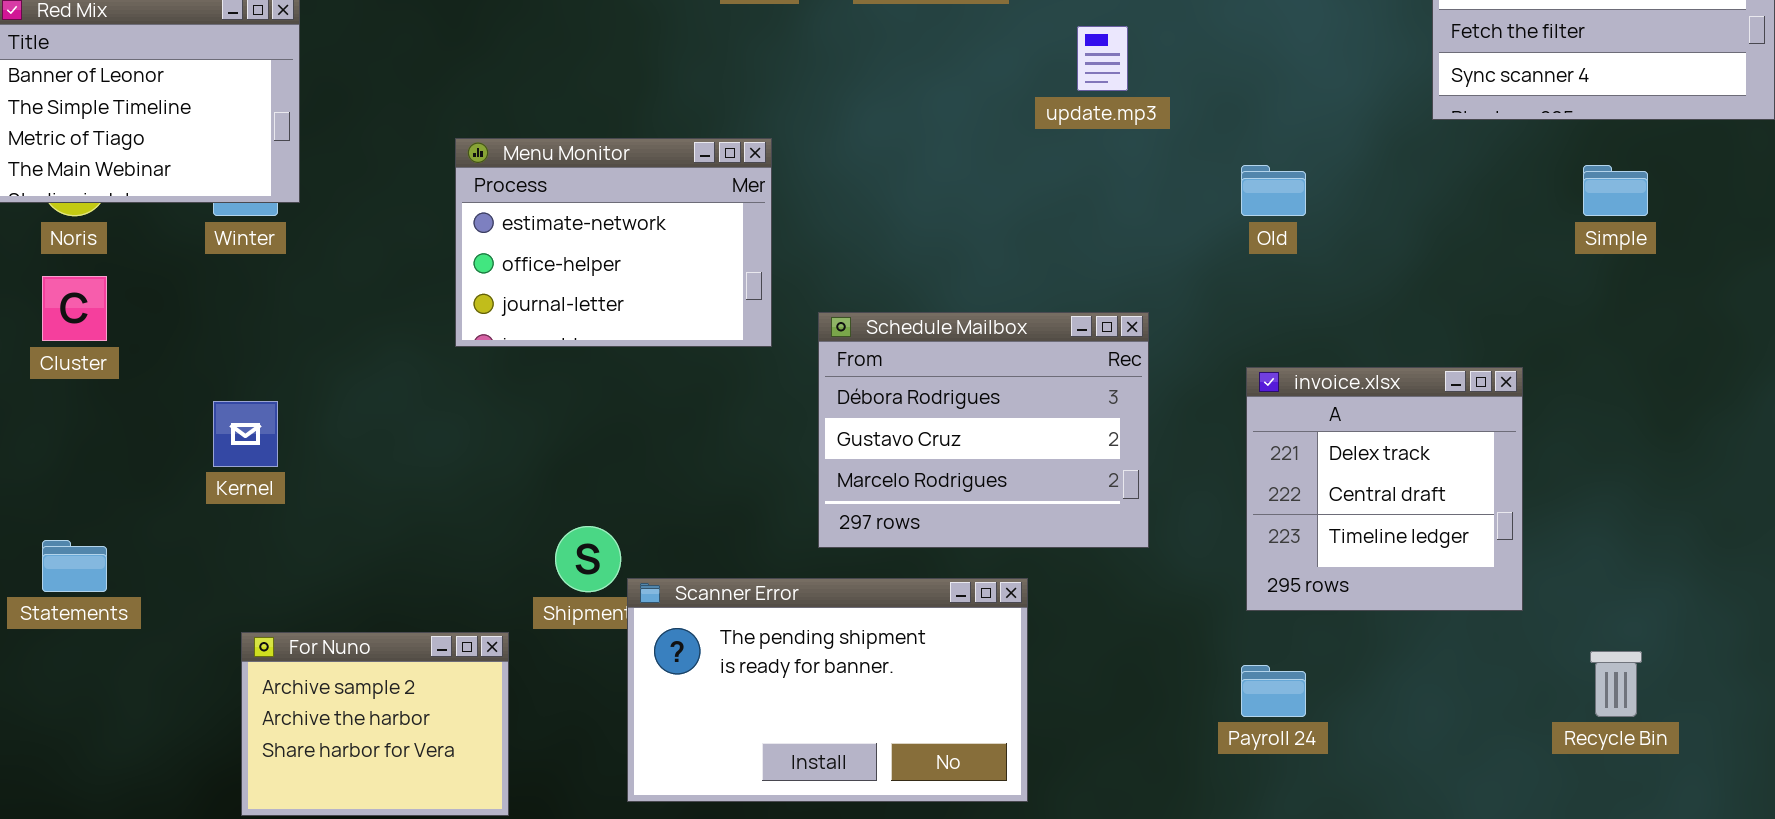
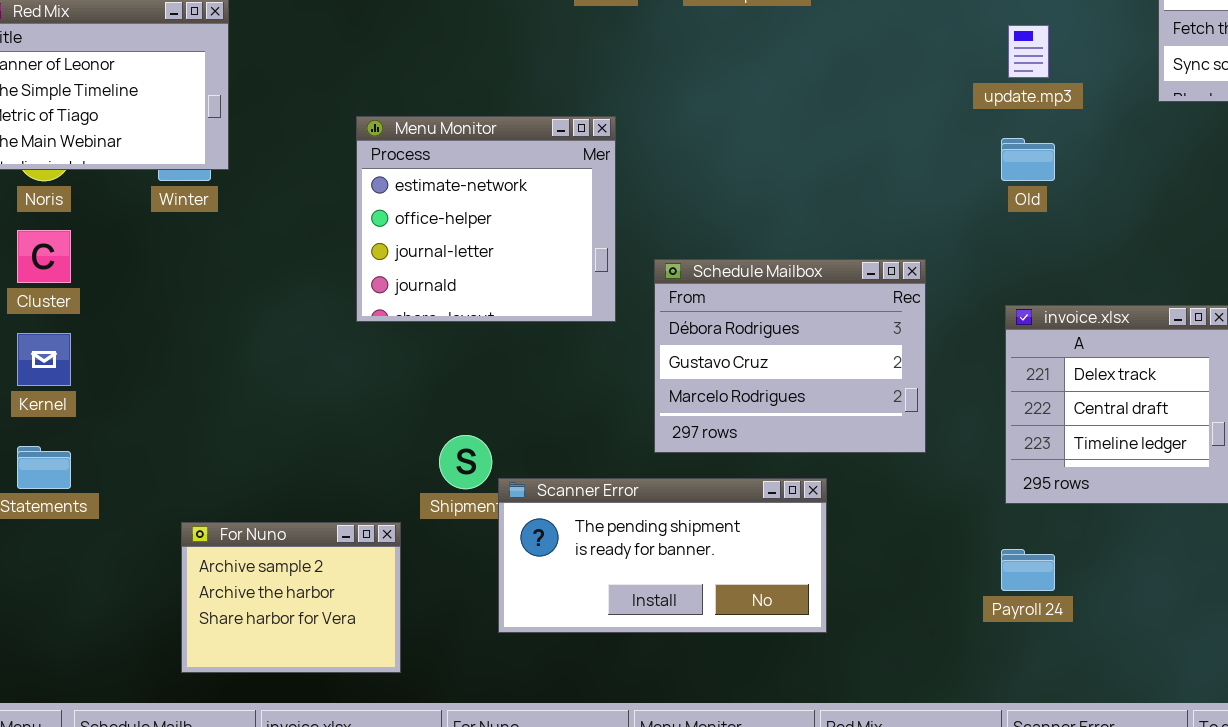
update.mp3: [1077,26,1128,91] -> [1008,25,1049,78], moved
Menu Monitor: [455,138,772,347] -> [356,116,616,322], resized
Kernel: [213,401,278,467] -> [17,333,71,386], moved
Scanner Error: [627,578,1028,802] -> [498,478,827,633], resized

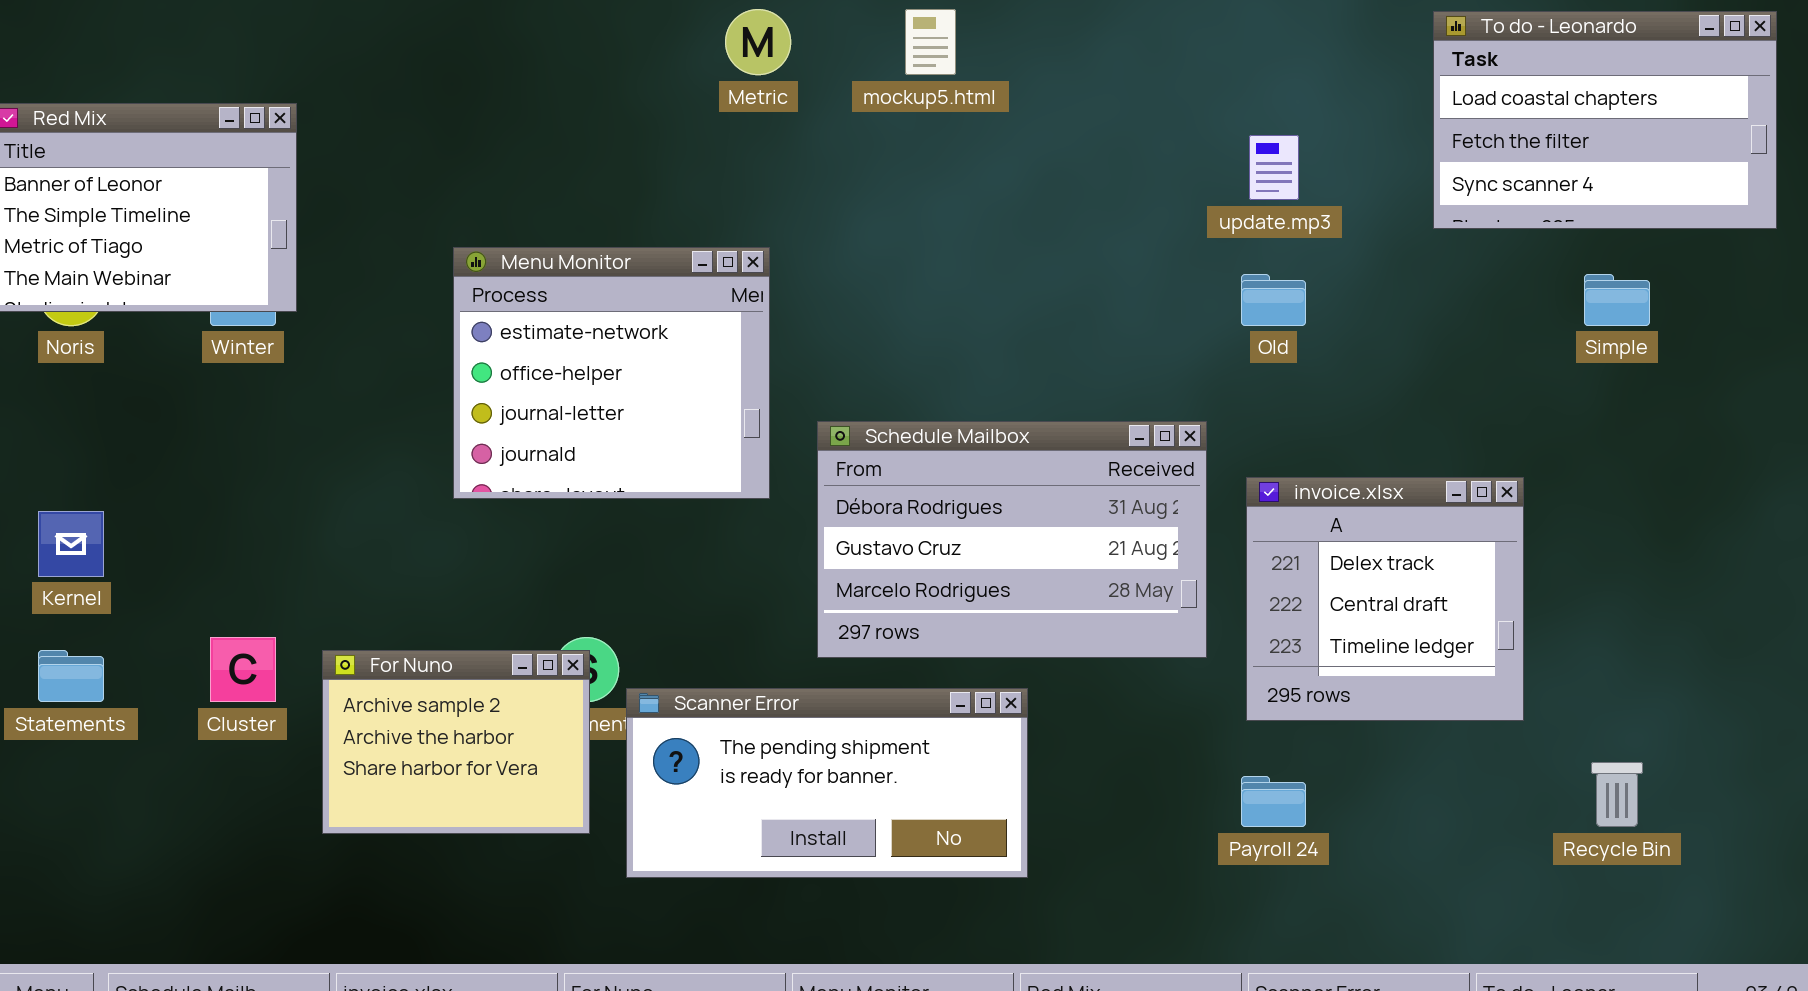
Cluster: [17,230,71,283] -> [210,637,276,702], moved
Schedule Mailbox: [654,259,926,453] -> [817,421,1207,658], resized
For Nuno: [181,522,401,673] -> [322,650,590,834], moved

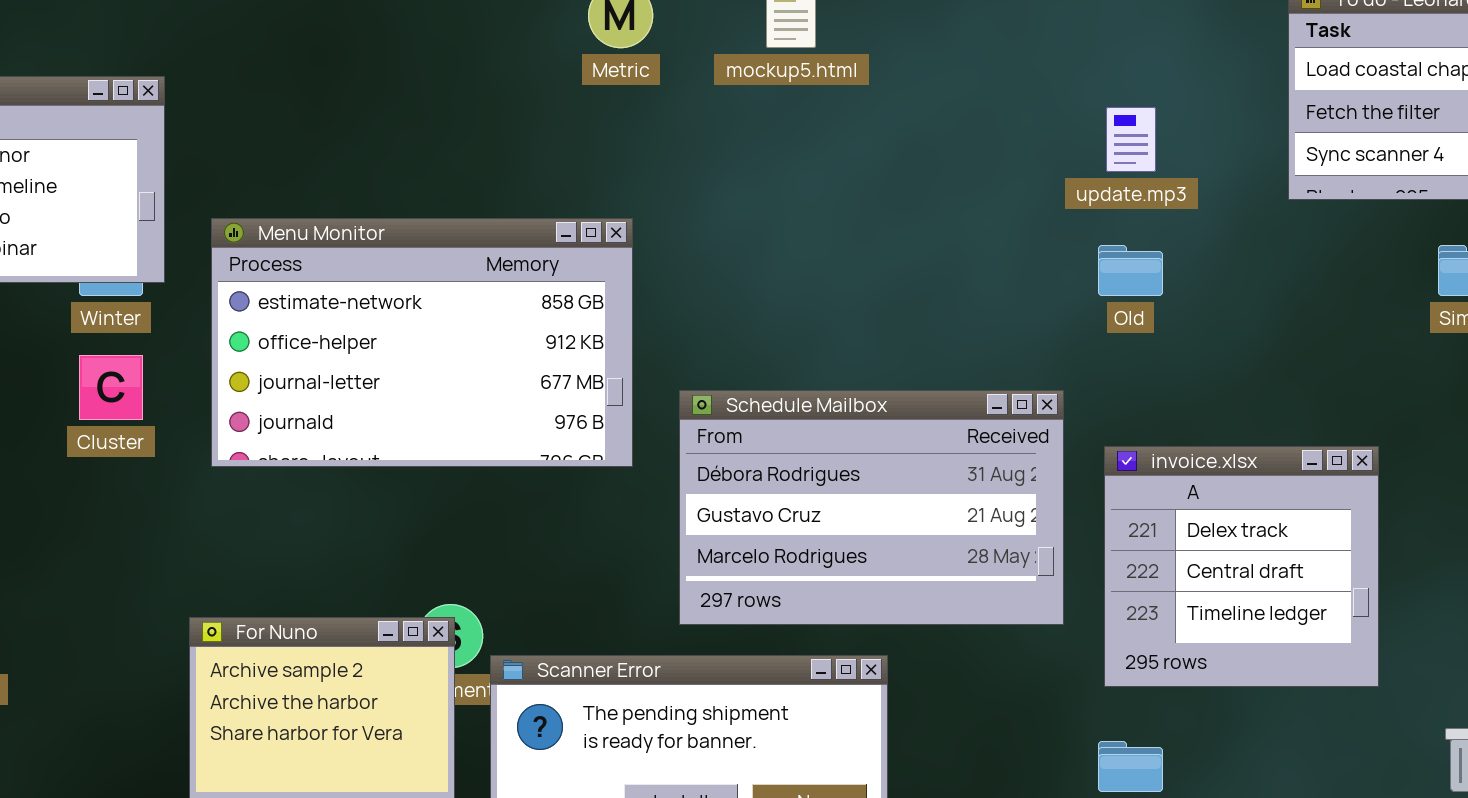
Menu Monitor: [453,247,770,499] -> [211,218,633,467], resized
Cluster: [210,637,276,702] -> [79,355,143,420], moved

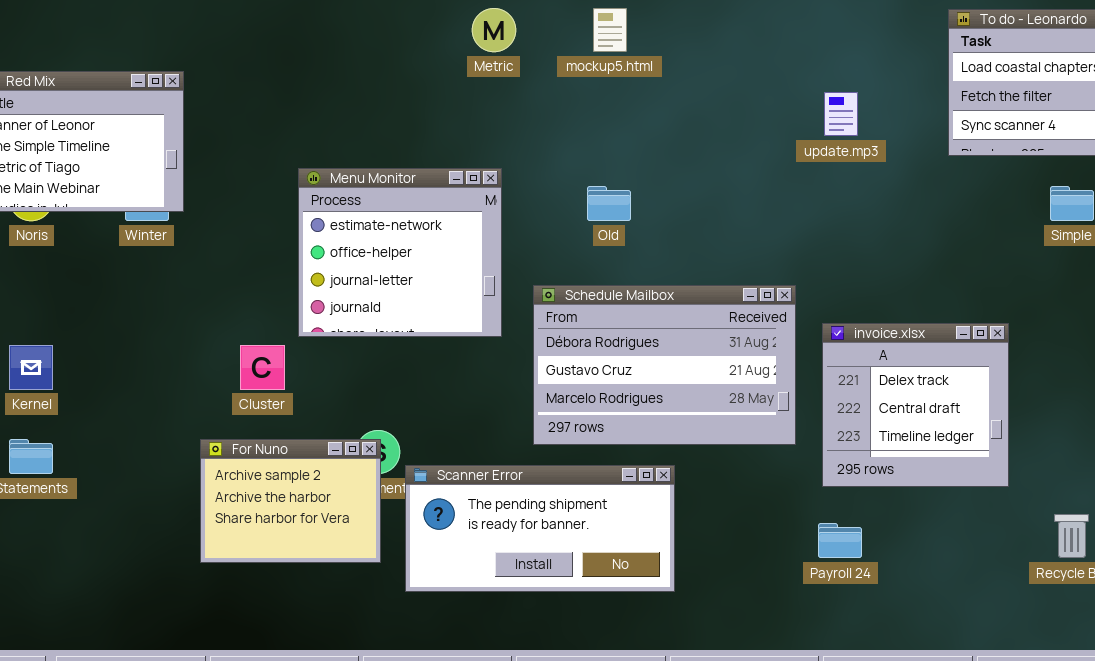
Menu Monitor: [211,218,633,467] -> [298,168,502,337], resized
Old: [1098,245,1163,296] -> [587,186,631,221], moved
Cluster: [79,355,143,420] -> [240,345,285,390], moved

